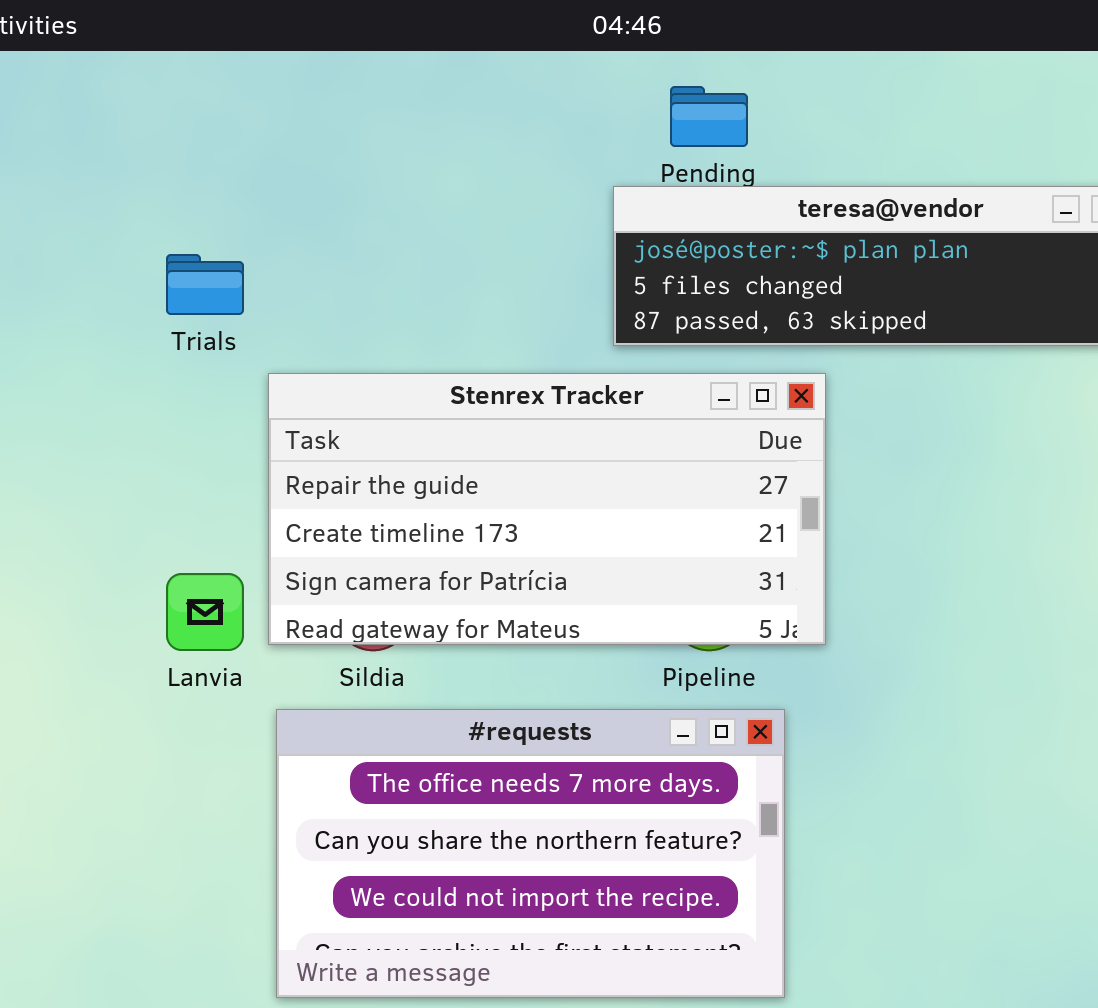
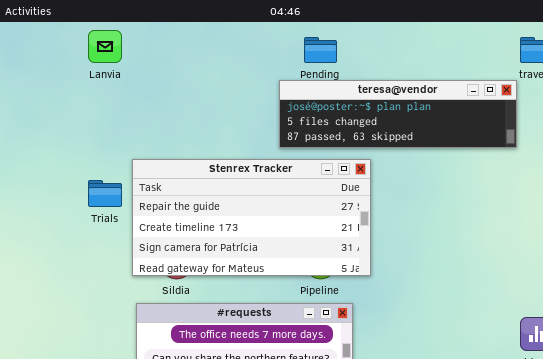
Trials: [166,254,244,315] -> [88,180,122,207], moved
Lanvia: [166,573,244,651] -> [88,30,122,63], moved

